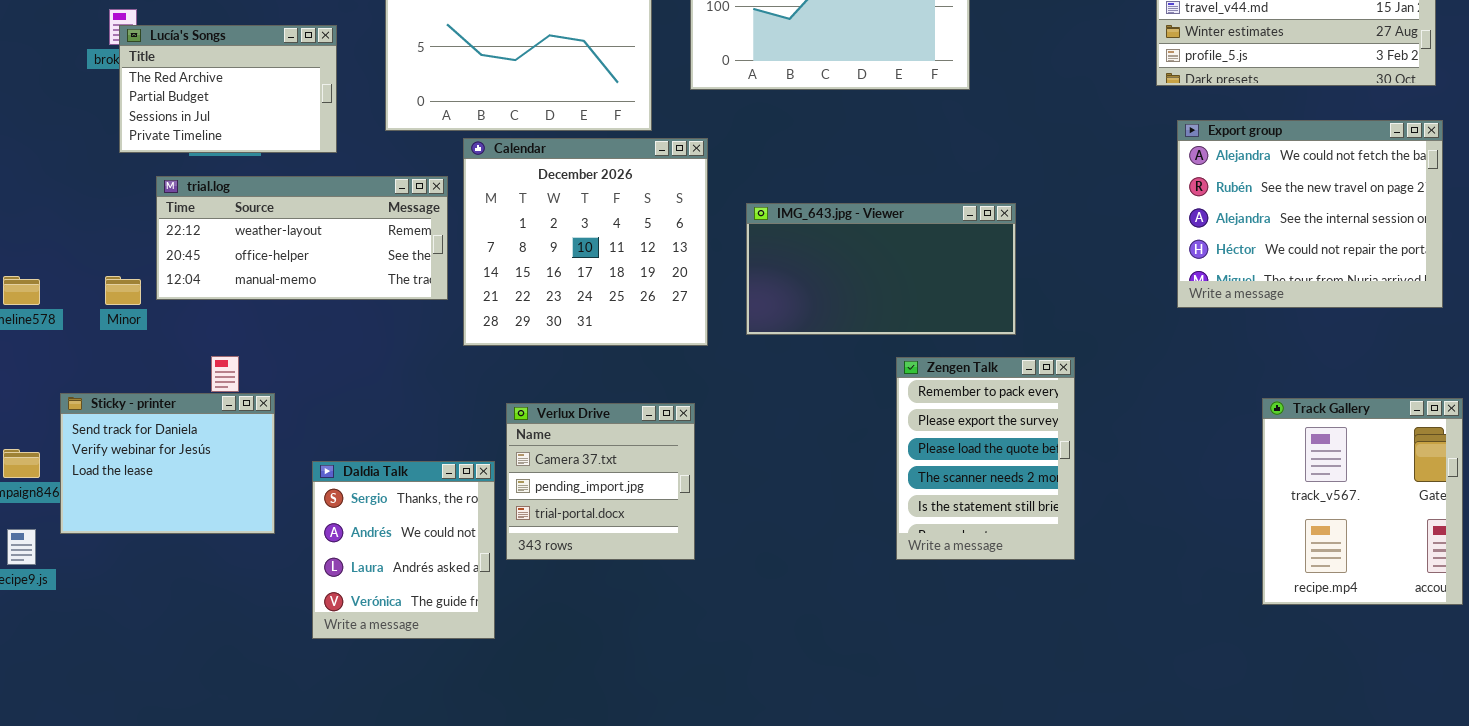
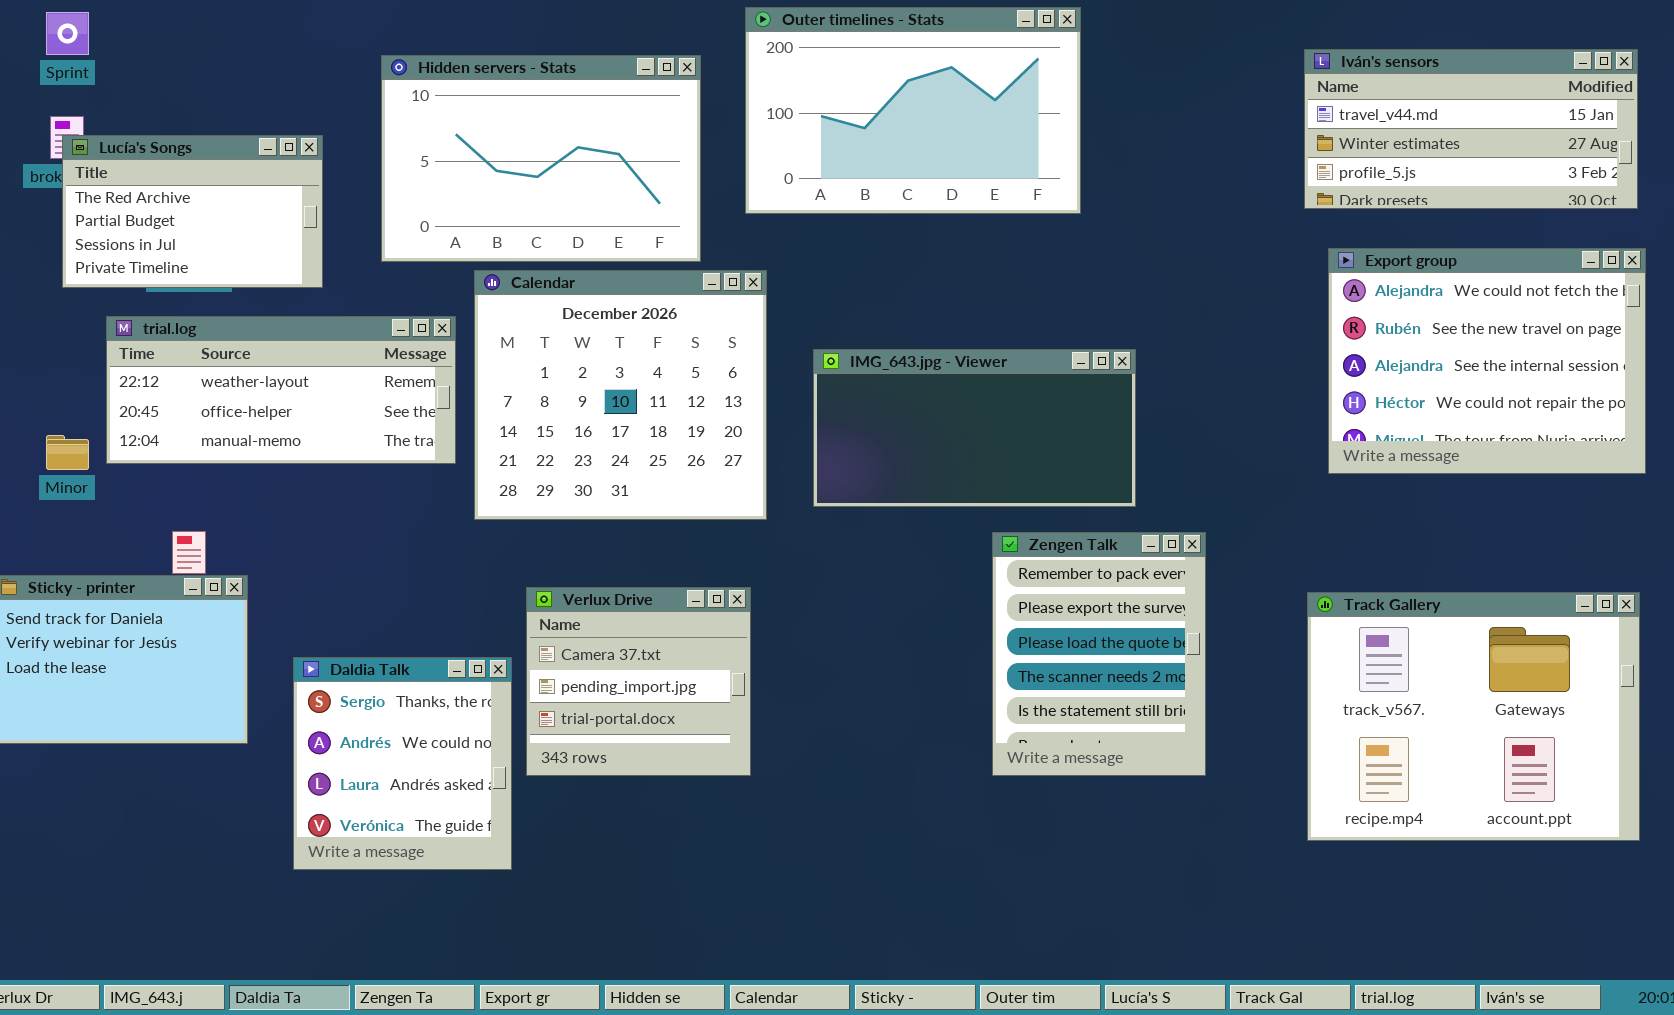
Track Gallery: [1262,398,1463,605] -> [1307,592,1640,841], moved, resized

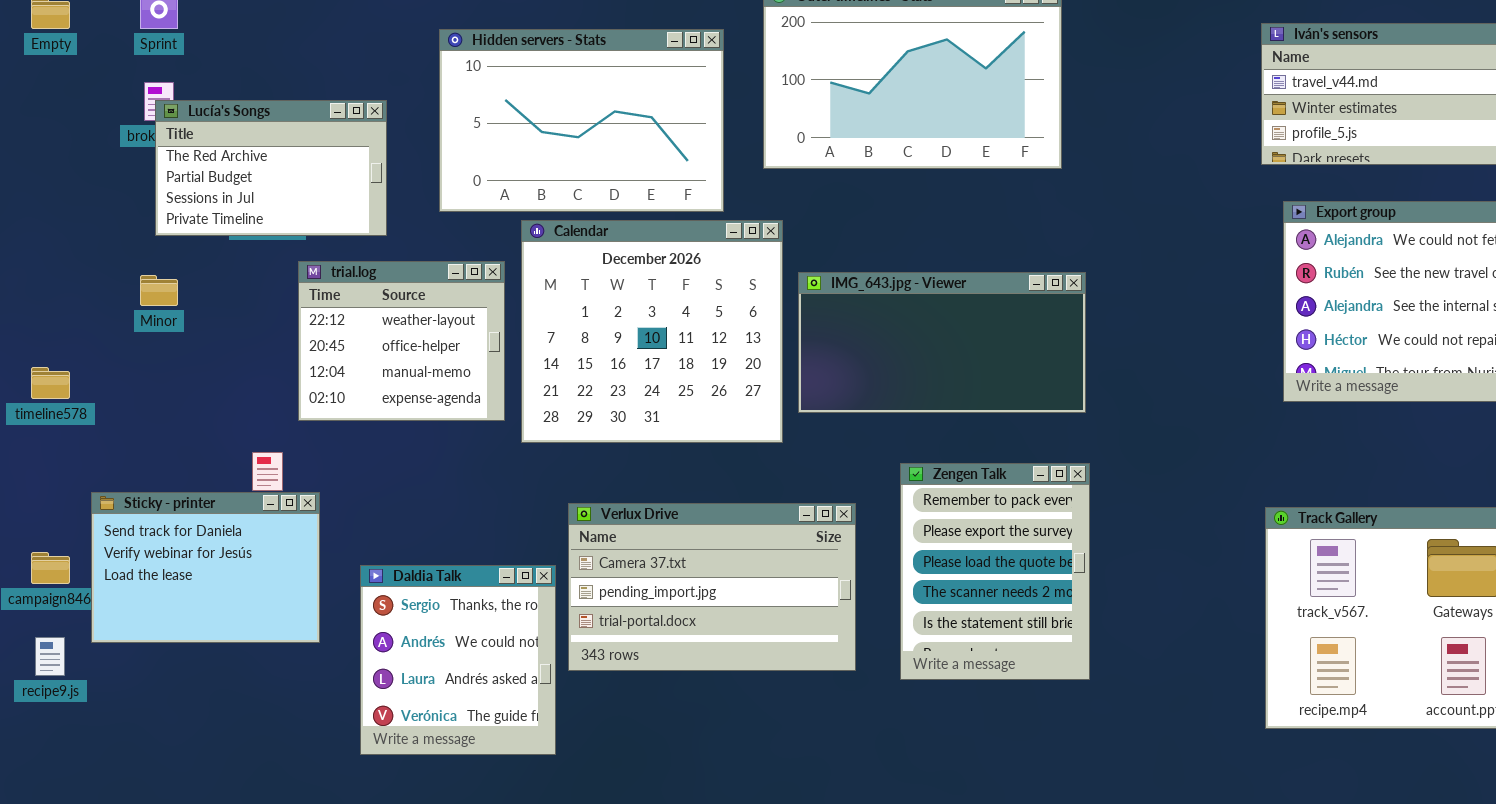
trial.log: [106,316,456,464] -> [298,261,505,421], resized
IMG_643.jpg - Viewer: [813,349,1136,507] -> [798,272,1086,413], moved
Minor: [46,435,89,470] -> [140,275,178,306], moved
Zengen Talk: [992,532,1206,776] -> [900,463,1090,680], moved
Verlux Drive: [526,587,751,776] -> [568,503,856,671], resized

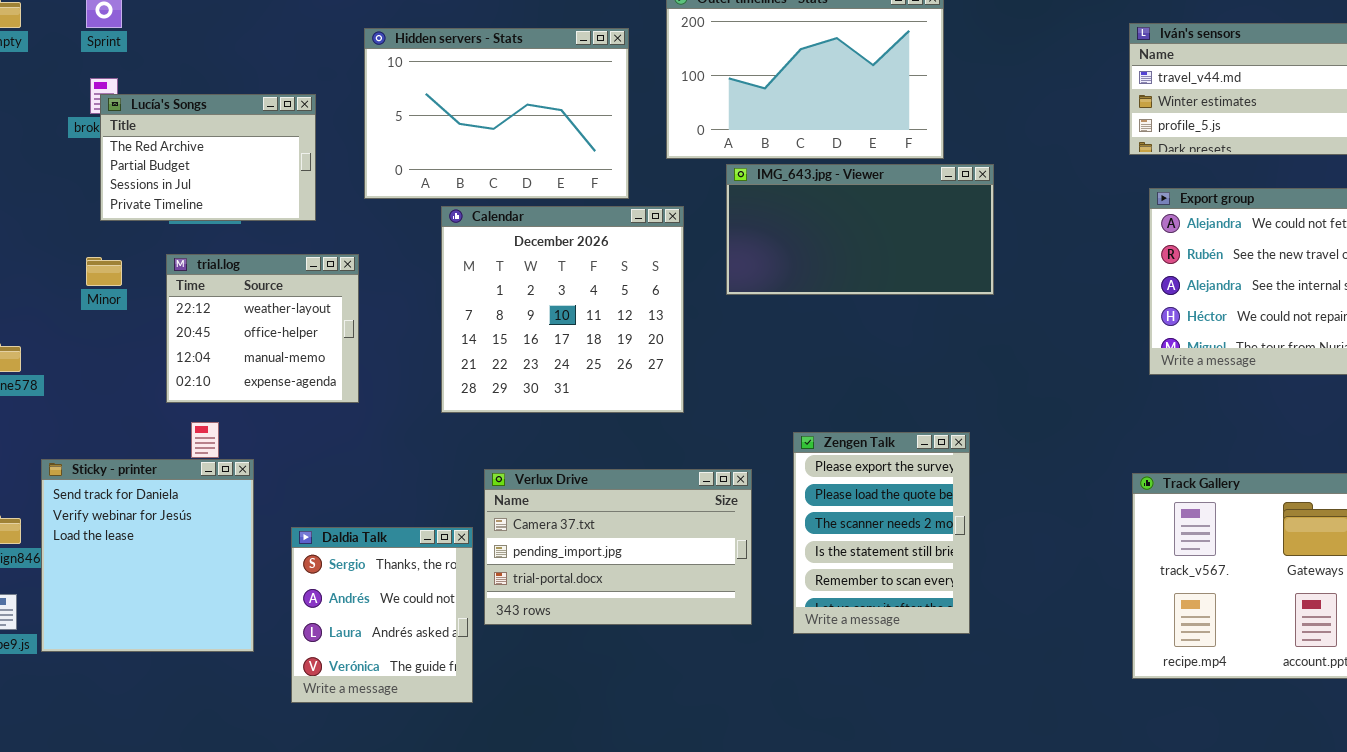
trial.log: [298,261,505,421] -> [166,254,359,403], moved
IMG_643.jpg - Viewer: [798,272,1086,413] -> [726,164,994,295], moved
Zengen Talk: [900,463,1090,680] -> [793,432,970,634], scrolled down 1 row
Sticky - printer: [91,492,320,643] -> [41,459,254,652], resized

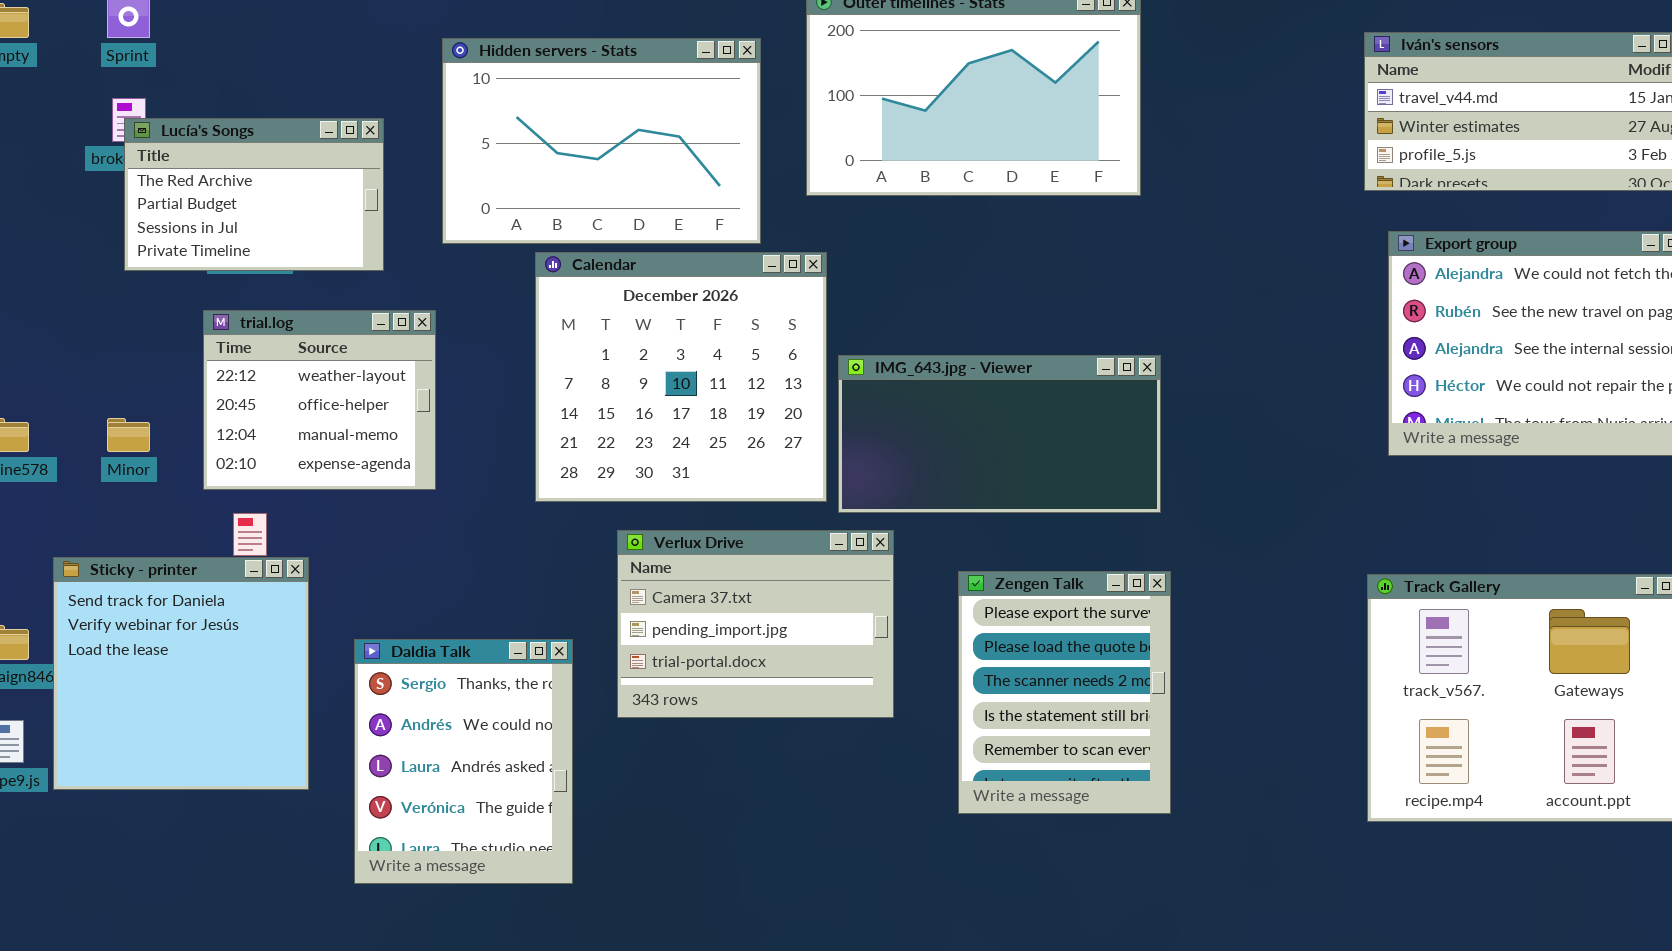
IMG_643.jpg - Viewer: [726,164,994,295] -> [838,355,1161,513], moved
Minor: [86,257,122,286] -> [107,418,150,452], moved
Zengen Talk: [793,432,970,634] -> [958,571,1171,814], moved
Verlux Drive: [484,469,752,625] -> [617,530,894,718], moved, resized
Daldia Talk: [291,527,473,703] -> [354,639,573,884], resized

